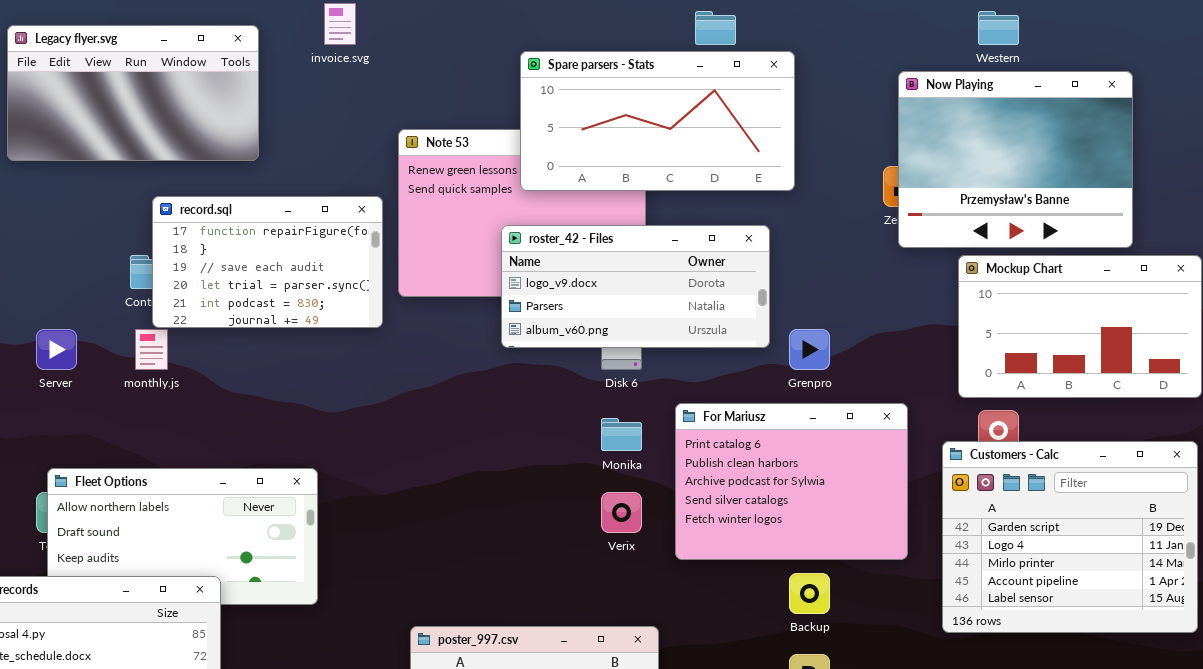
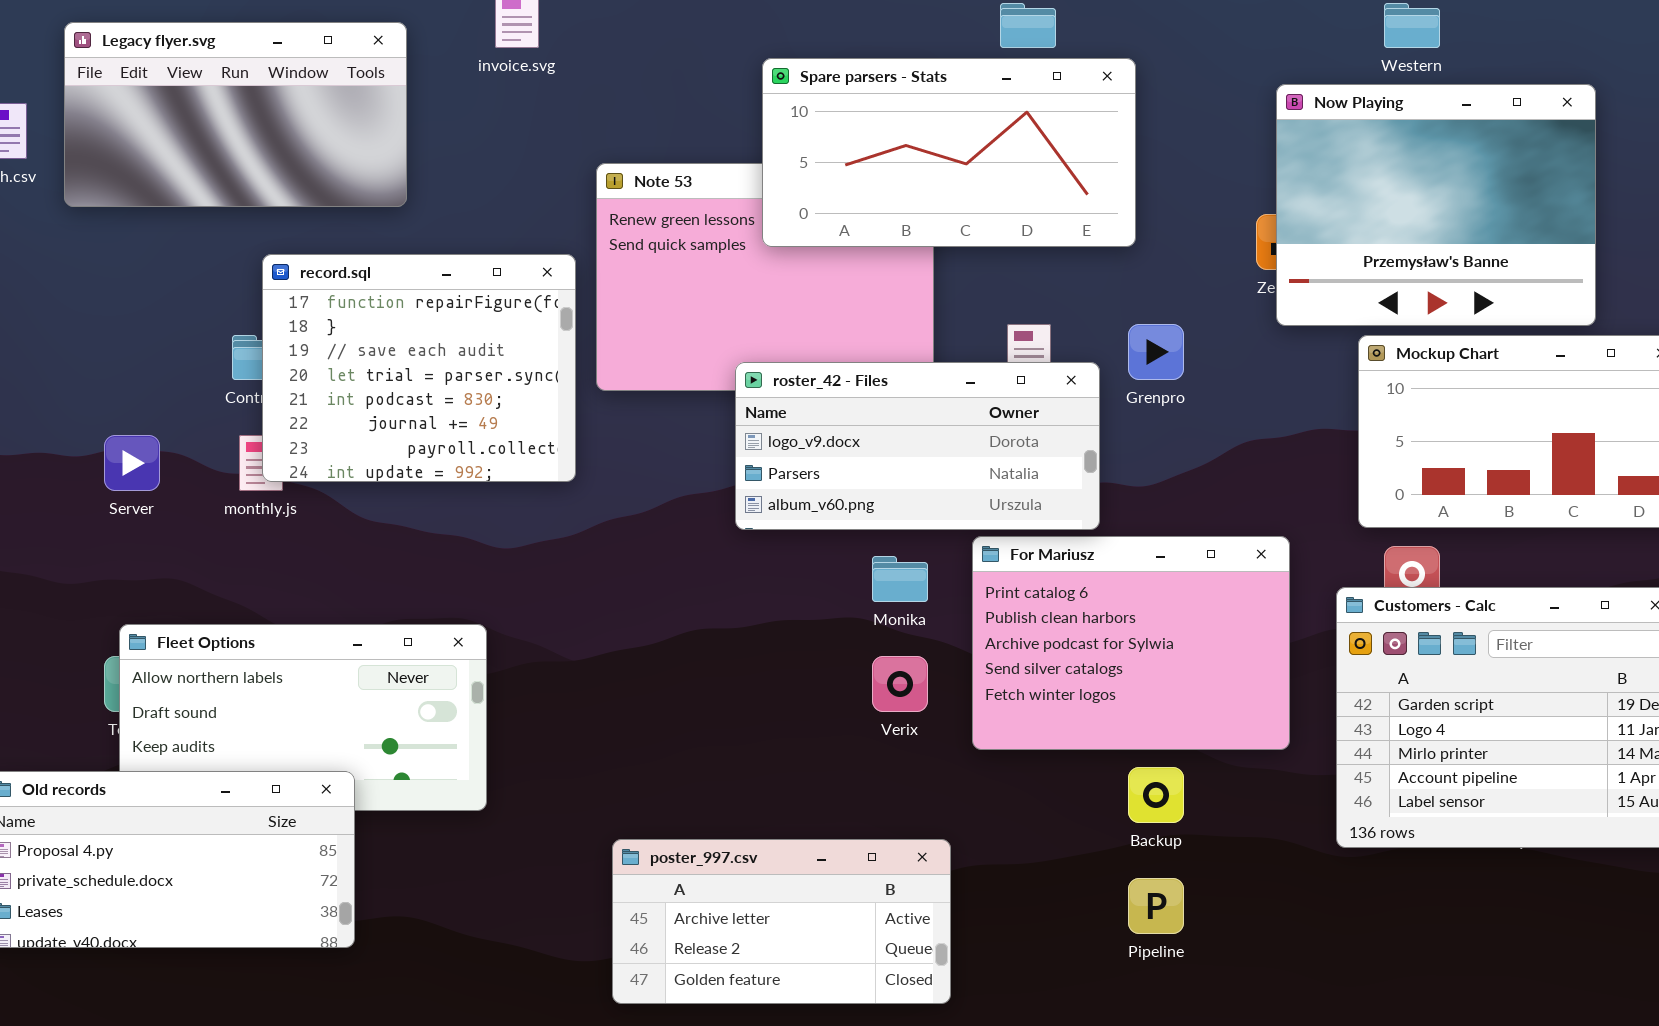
record.sql: [152,196,383,328] -> [262,254,576,482], resized
roster_42 - Files: [501,225,770,348] -> [735,362,1100,530], moved
Grenpro: [789,329,830,370] -> [1128,324,1184,380], moved

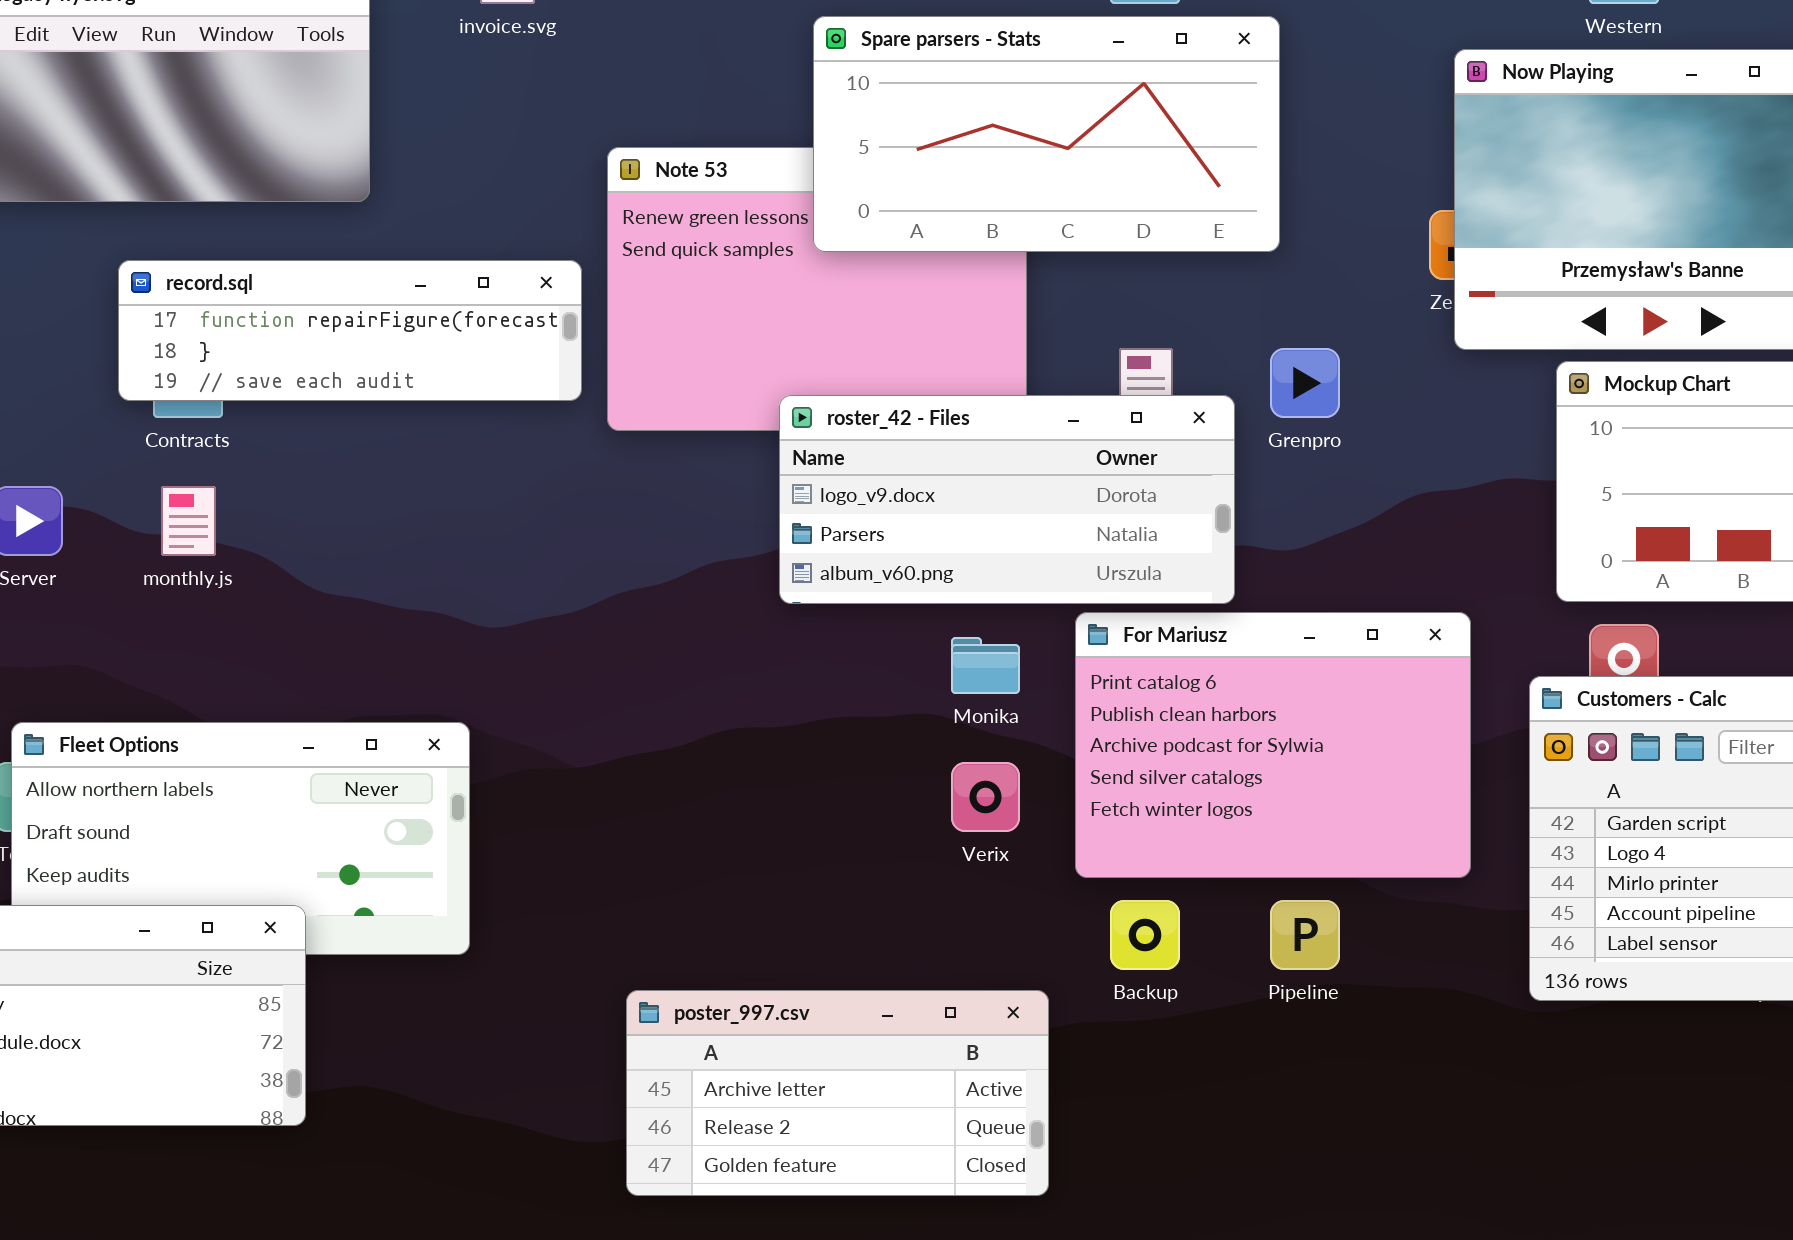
record.sql: [262,254,576,482] -> [118,260,582,401], resized
Backup: [1128,767,1184,823] -> [1110,900,1180,970], moved
Pipeline: [1128,878,1184,934] -> [1270,900,1340,970], moved

